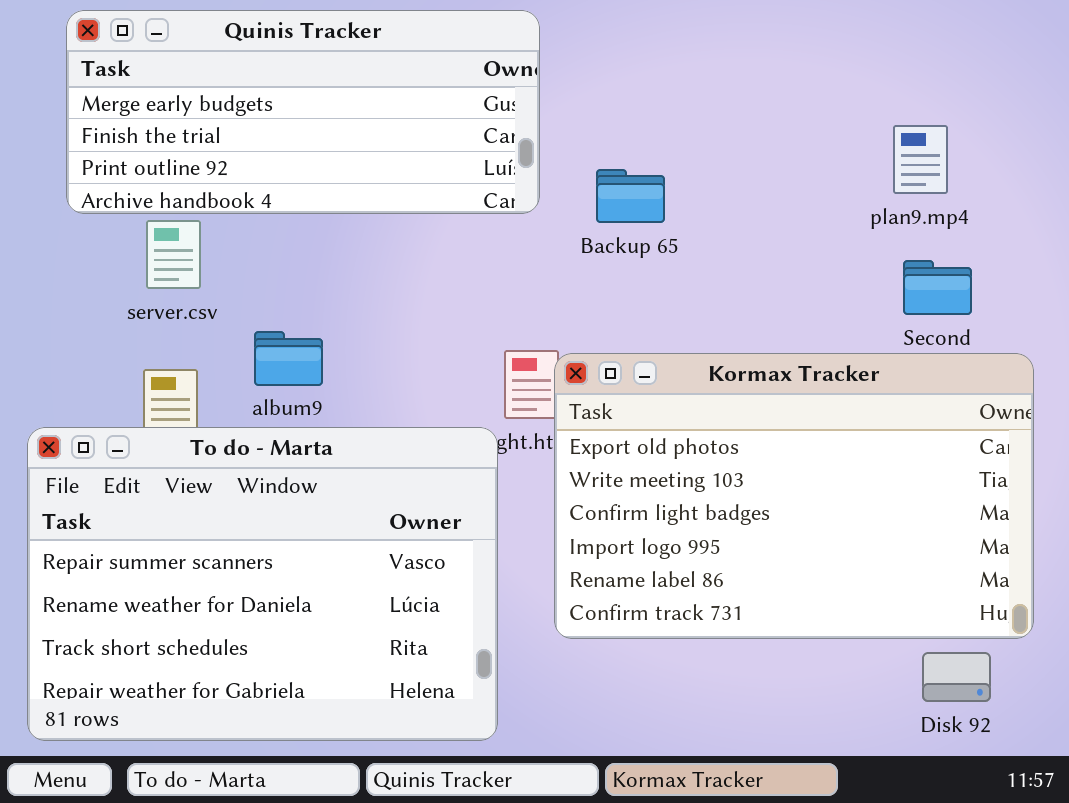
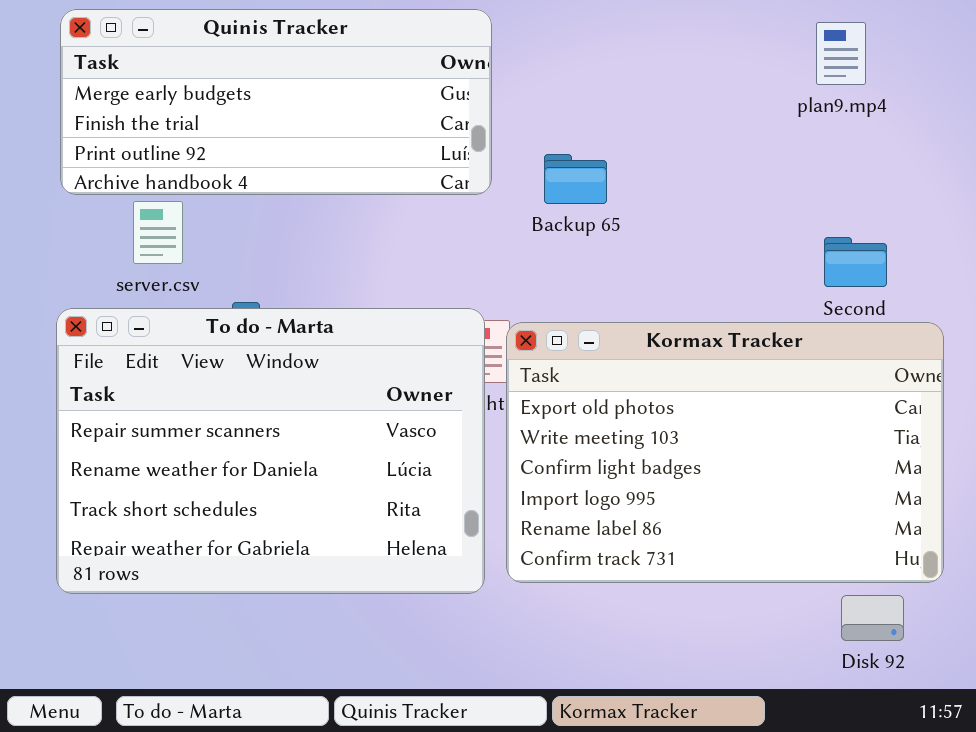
plan9.mp4: [893,125,948,194] -> [816,22,866,85], moved
To do - Marta: [27,427,498,741] -> [56,308,485,594], moved

